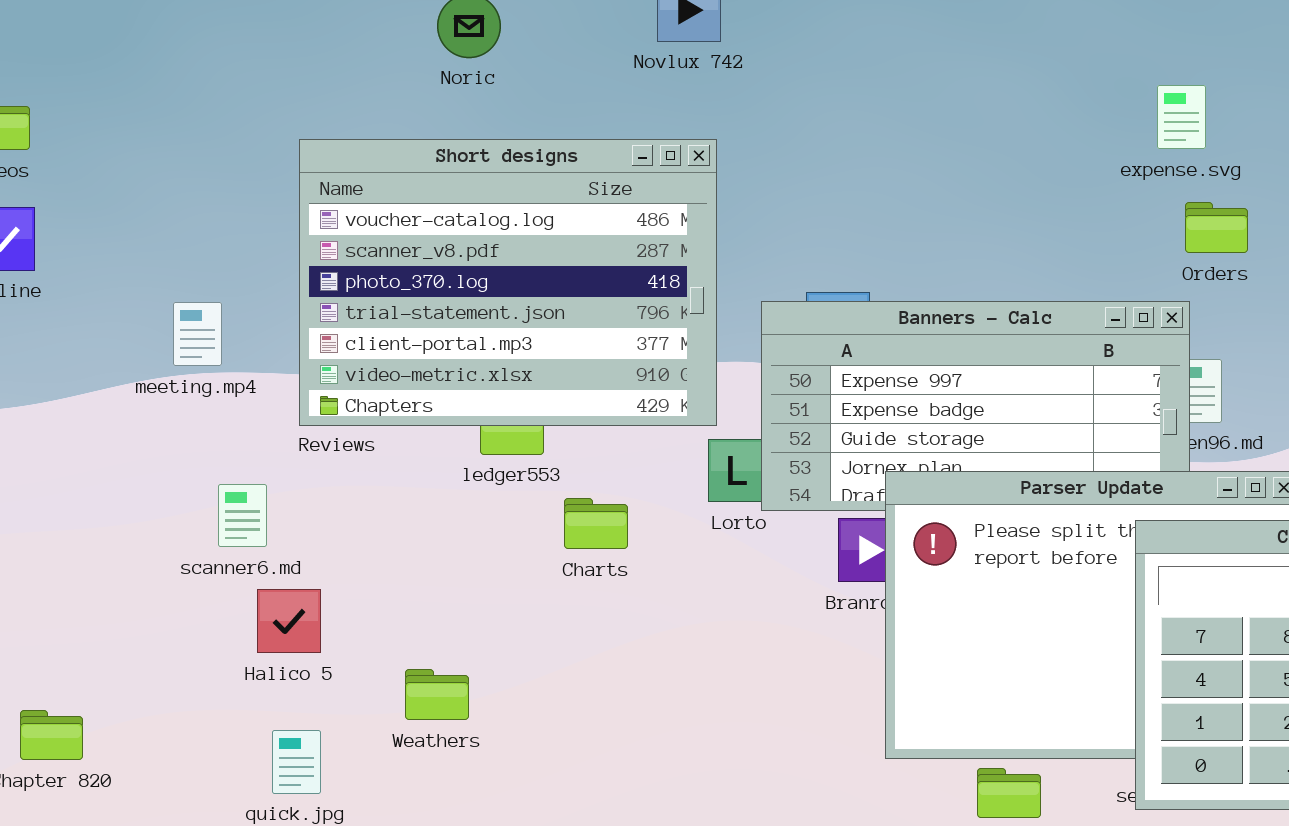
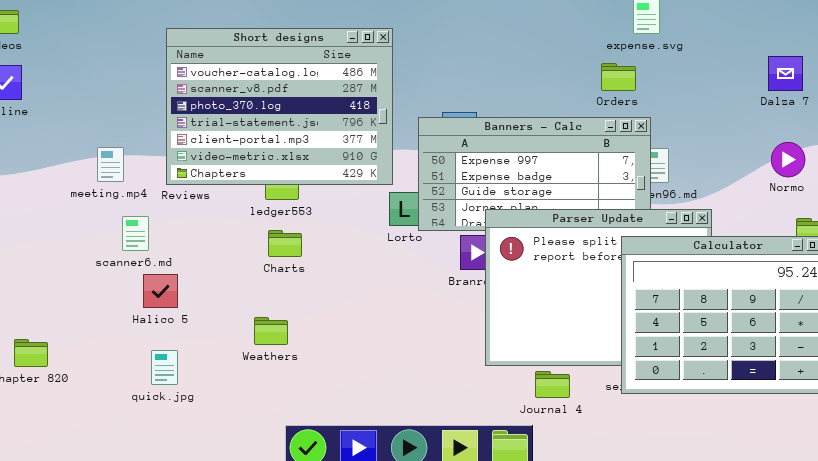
Orders: [1185,202,1248,253] -> [601,63,636,91], moved
meeting.mp4: [173,302,222,366] -> [97,147,124,182], moved
Charts: [564,498,628,549] -> [268,230,302,257], moved
Weathers: [405,669,469,720] -> [254,317,288,345], moved

